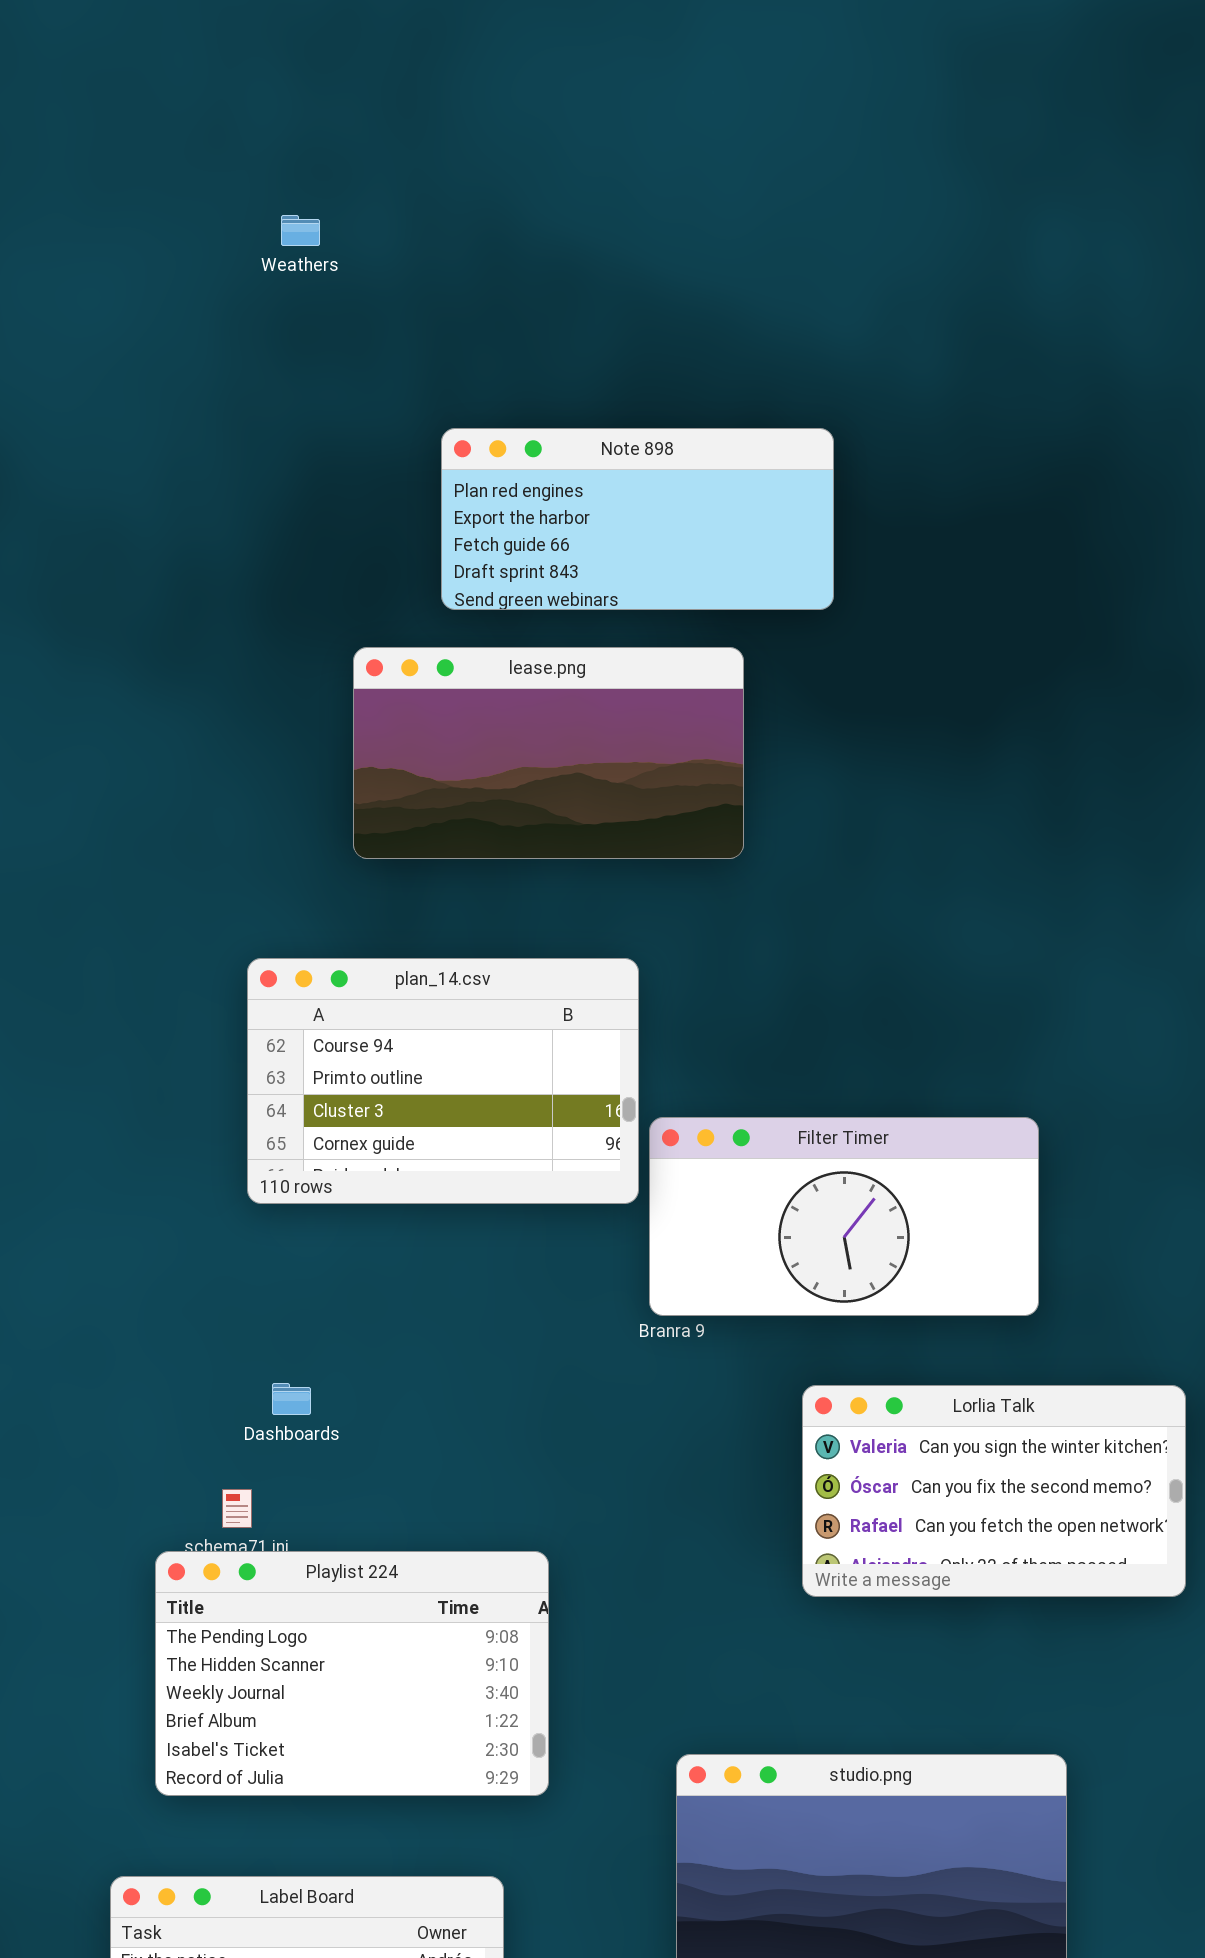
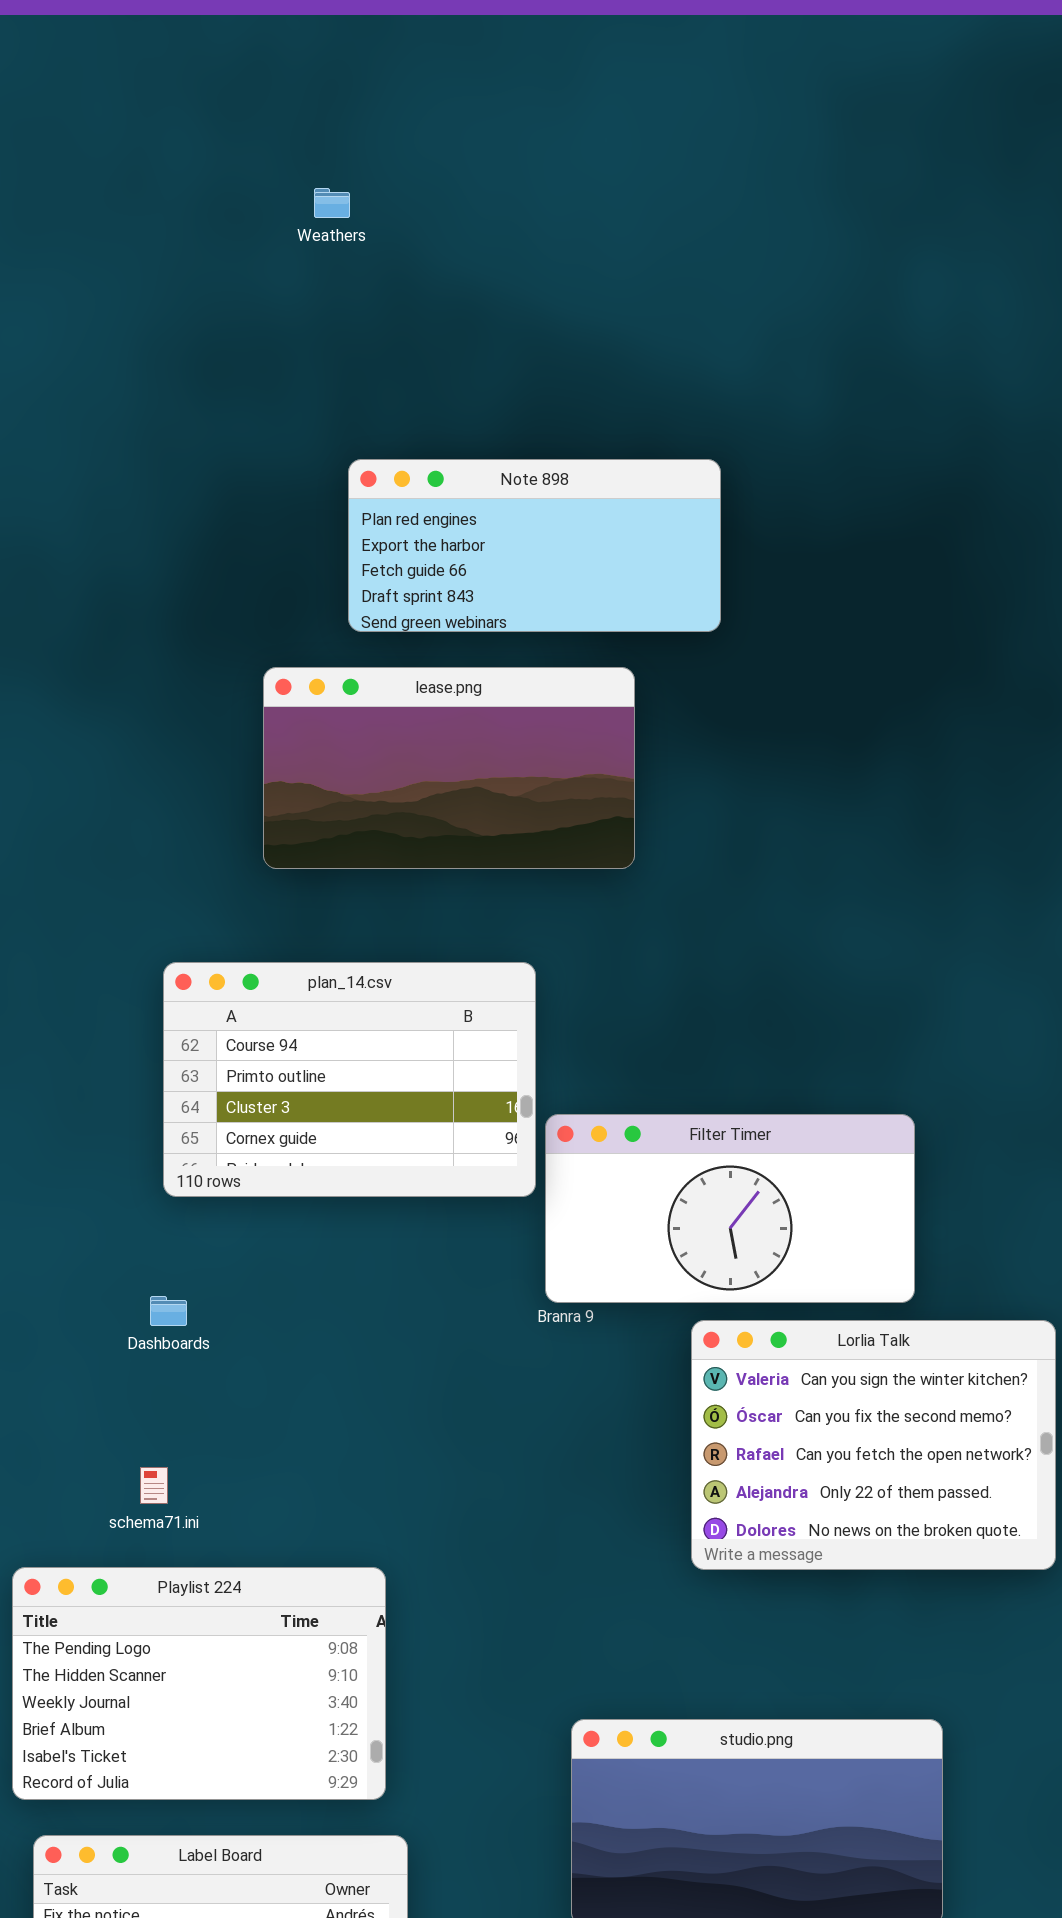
Weathers: [281,215,320,246] -> [314,188,350,218], moved
Dashboards: [272,1383,311,1415] -> [150,1296,187,1326], moved
Lorlia Talk: [802,1385,1186,1597] -> [691,1320,1056,1570], resized
Playlist 224: [155,1551,549,1796] -> [12,1567,386,1800], moved

